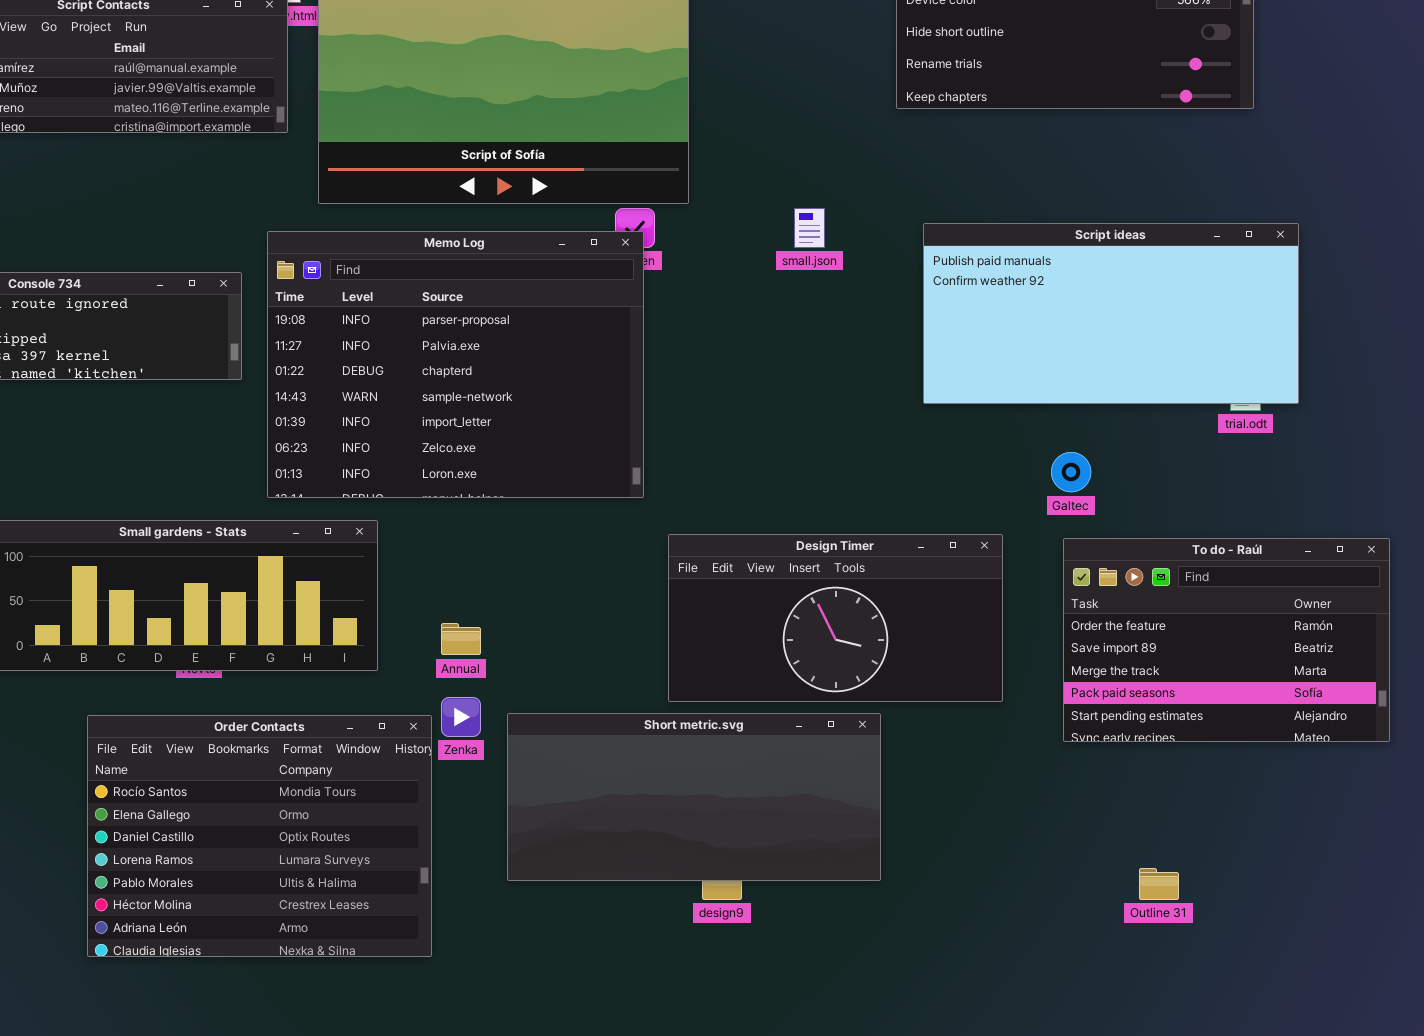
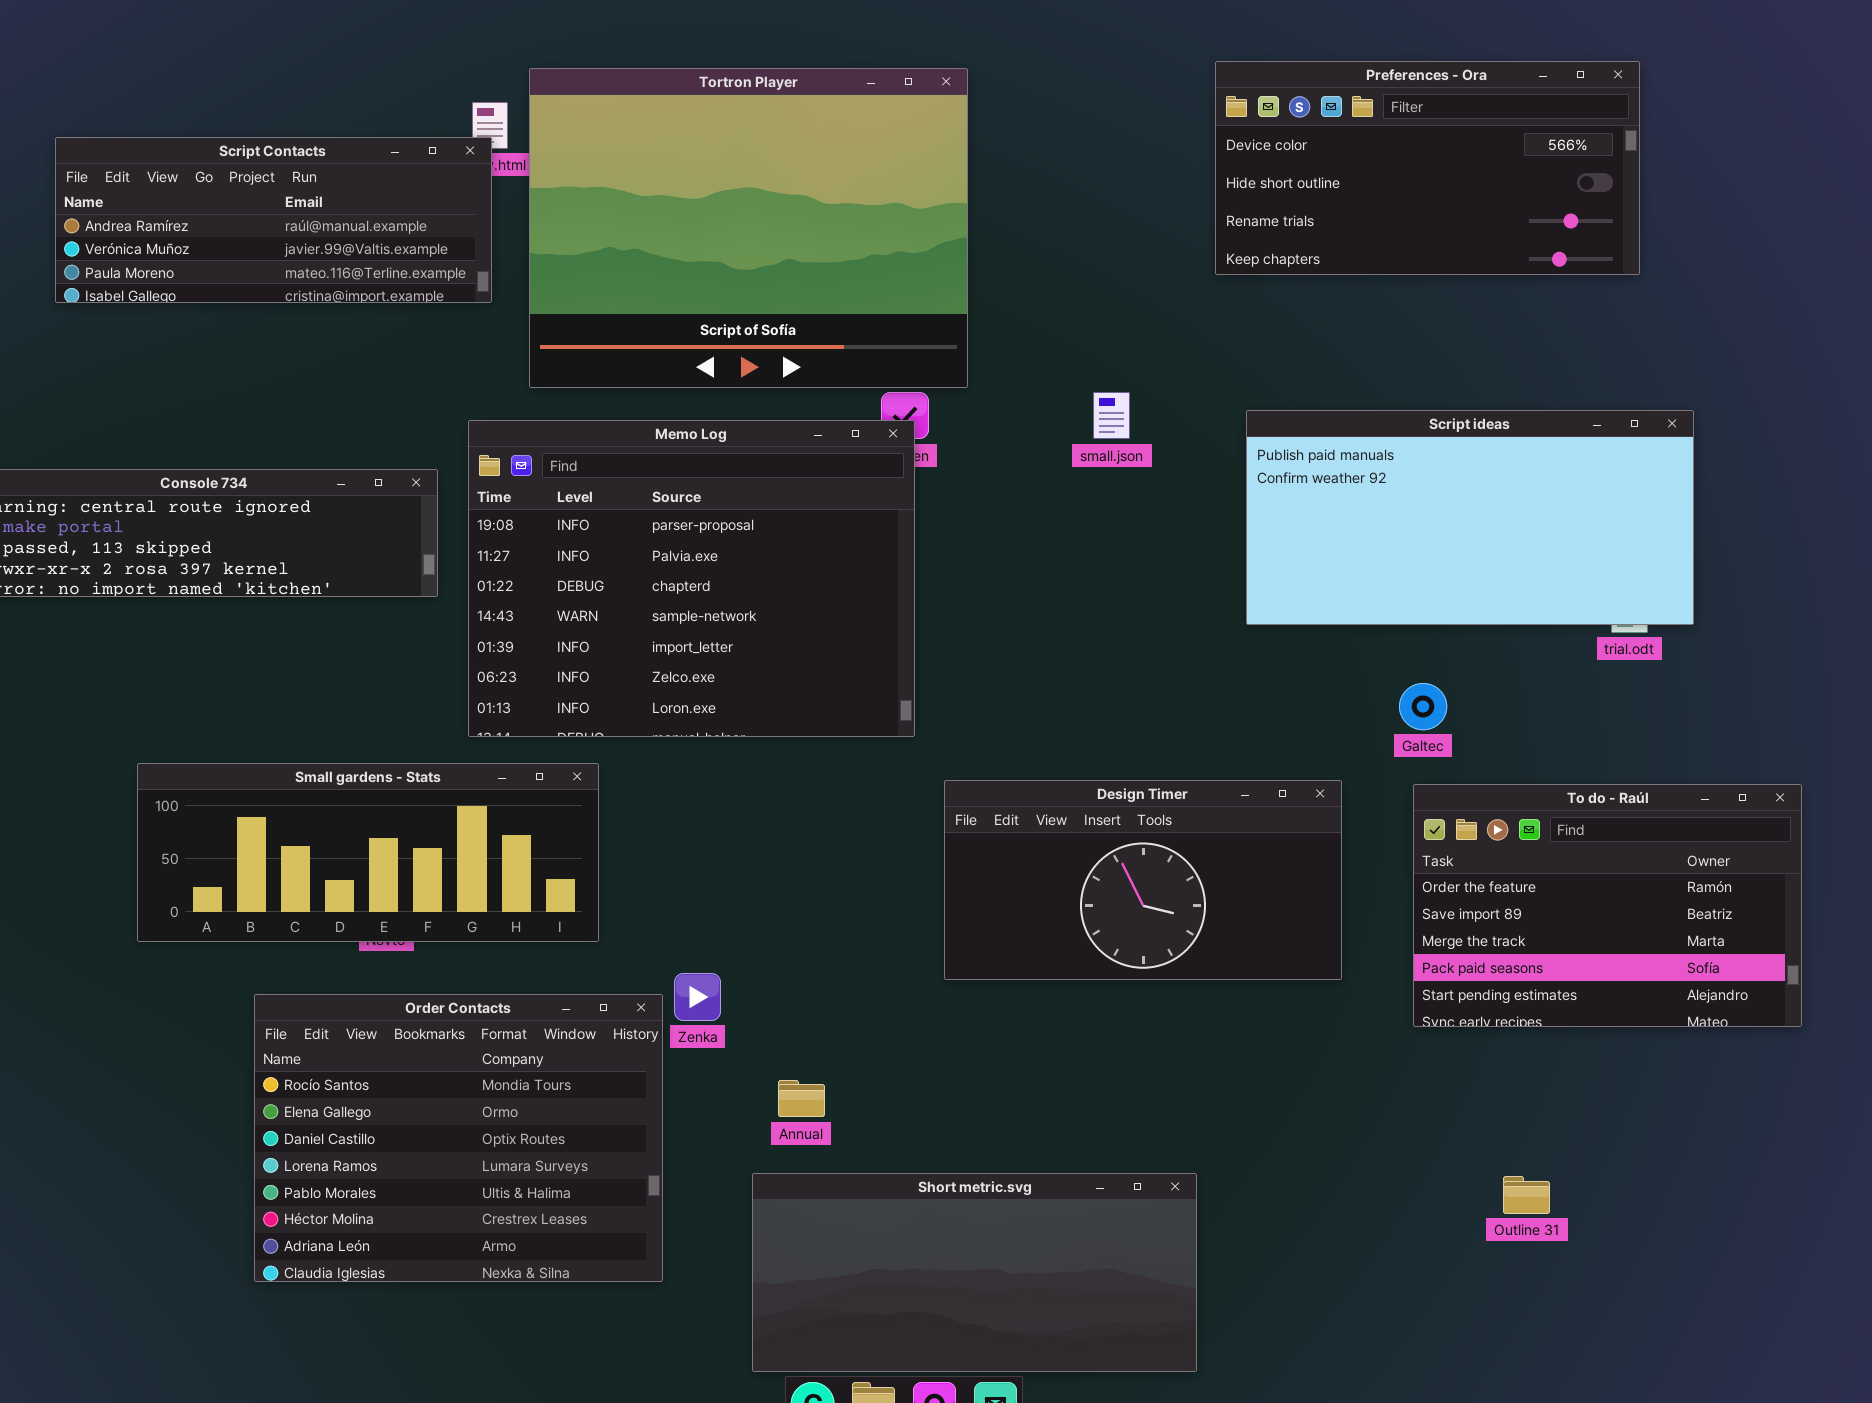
Annual: [441,623,481,655] -> [778,1080,825,1117], moved
Short metric.svg: [507,713,881,881] -> [752,1173,1197,1372], moved

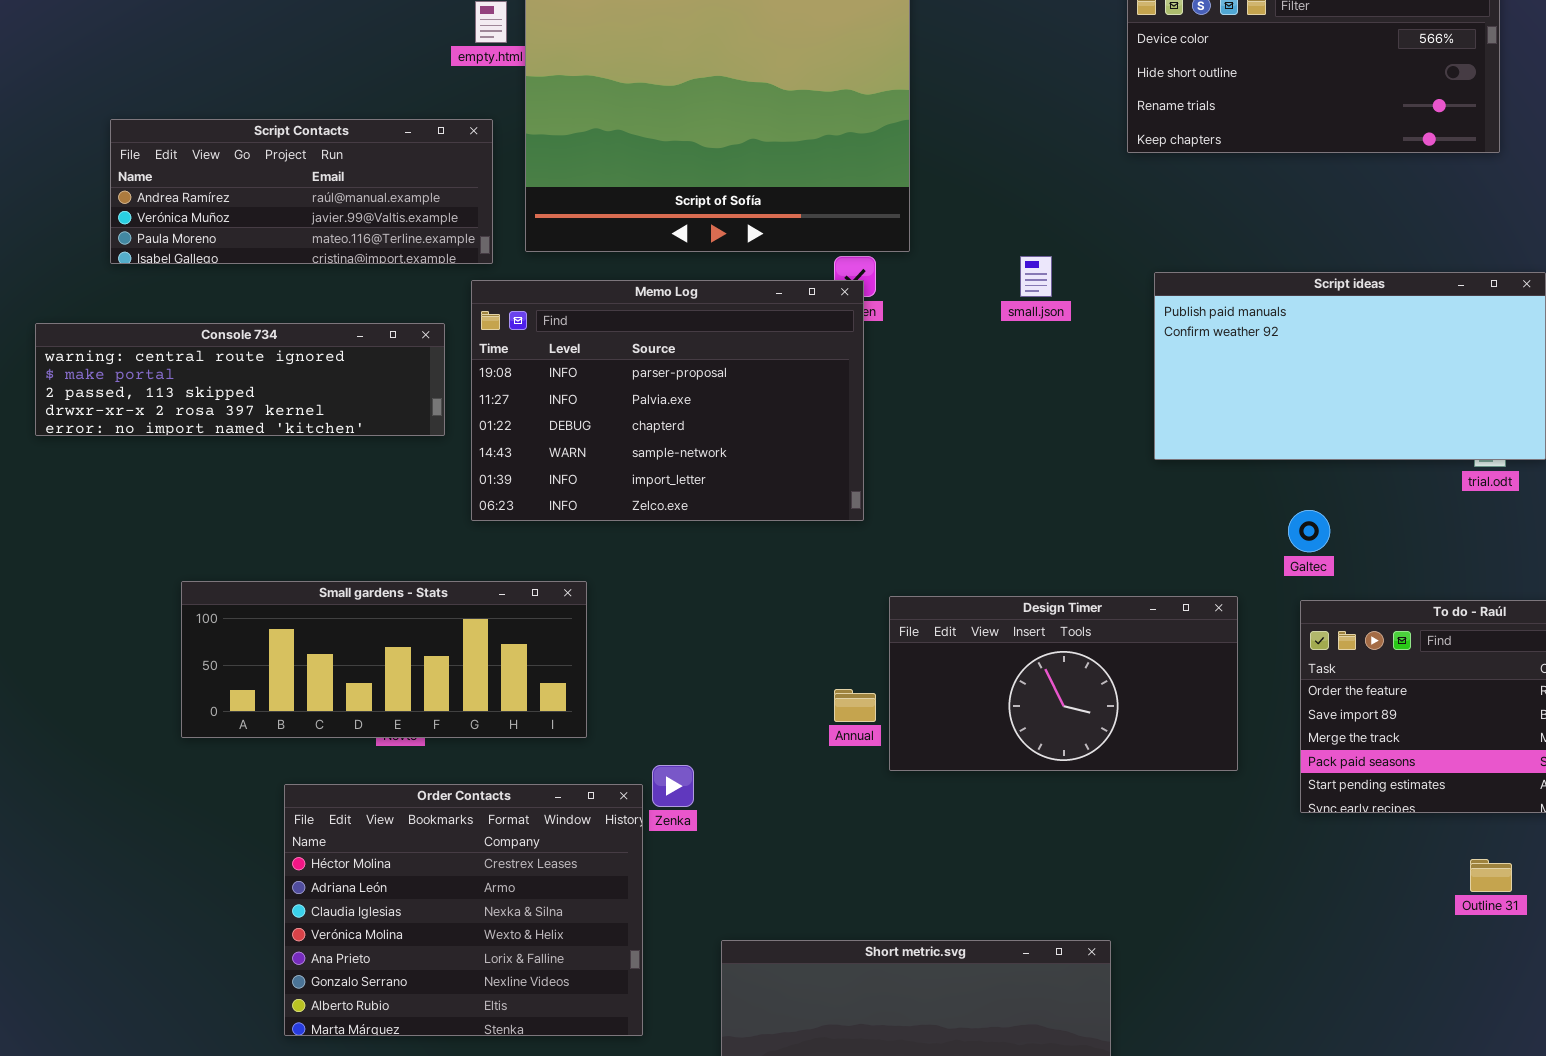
Script Contacts: [55,137,492,303] -> [110,119,493,264], moved
Memo Log: [468,420,915,737] -> [471,280,864,521], resized
Order Contacts: [254,994,663,1282] -> [284,784,643,1036], scrolled down 5 rows
Annual: [778,1080,825,1117] -> [834,689,876,722], moved
Outline 31: [1503,1176,1550,1214] -> [1470,859,1512,892], moved

